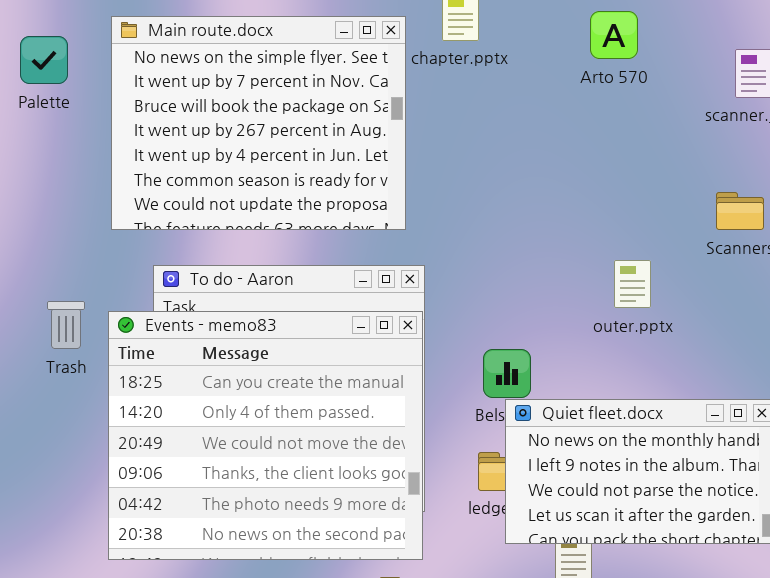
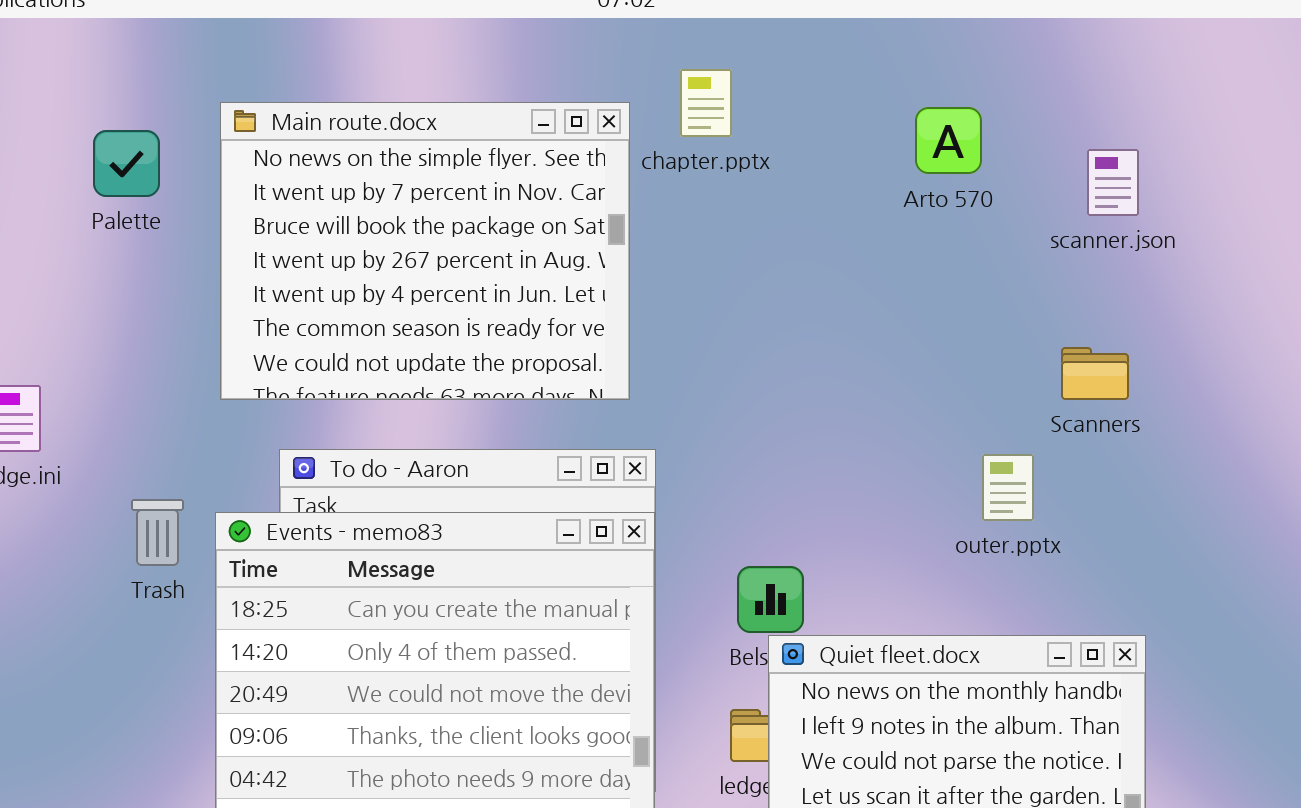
Arto 570: [590,11,638,59] -> [915,107,982,174], moved
outer.pptx: [614,260,651,308] -> [982,454,1034,521], moved

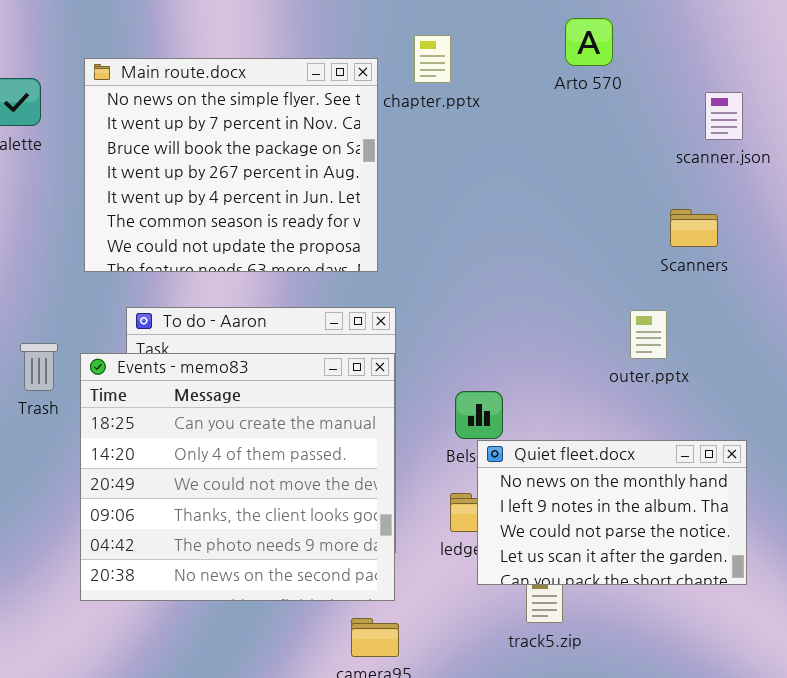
Arto 570: [915,107,982,174] -> [565,18,613,66], moved
Scanners: [1061,347,1129,400] -> [670,209,718,247], moved

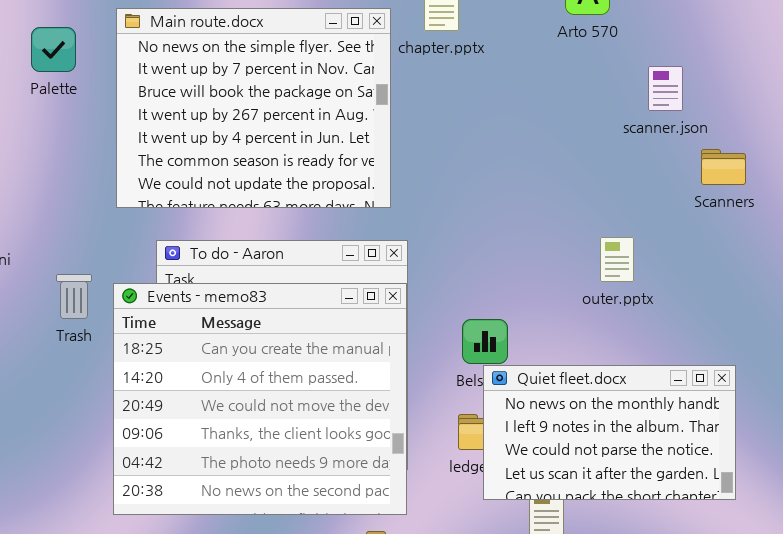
scanner.json: [705,92,743,140] -> [648,66,683,111], moved
Scanners: [670,209,718,247] -> [701,149,746,185], moved
outer.pptx: [630,310,667,359] -> [600,237,634,282], moved

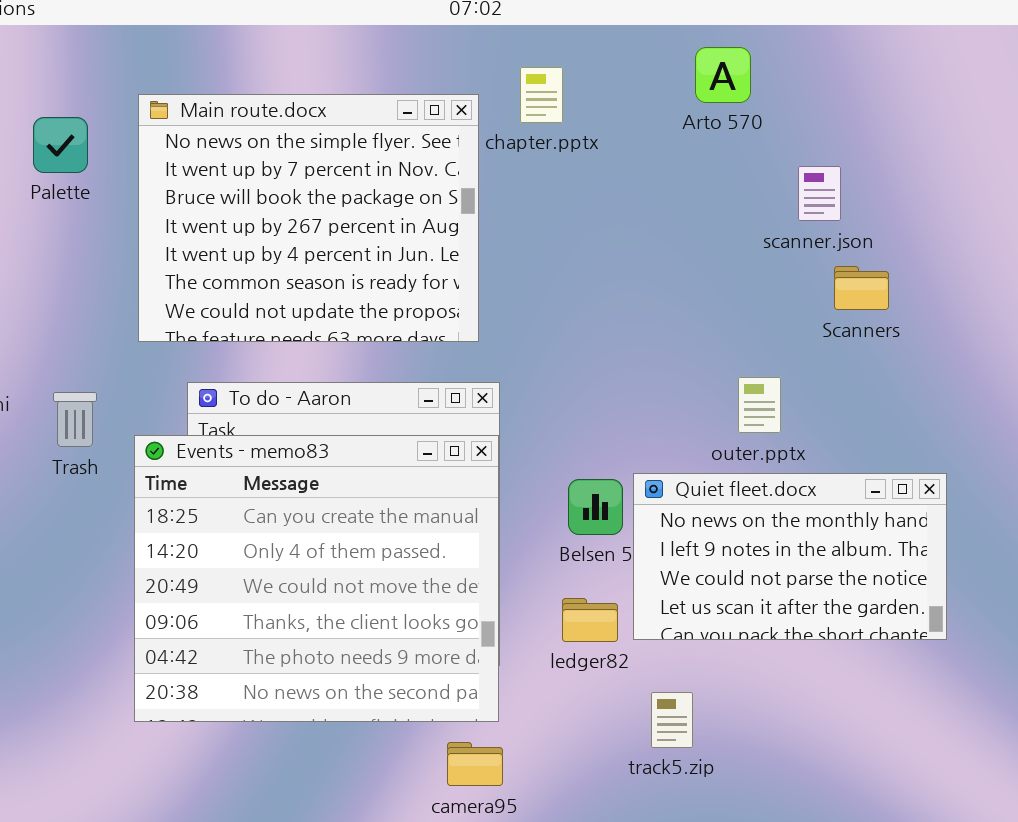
Scanners: [701,149,746,185] -> [834,266,889,310], moved
Trash: [56,274,92,319] -> [53,392,97,447], moved
Quiet fleet.docx: [483,365,736,500] -> [633,473,947,640], moved

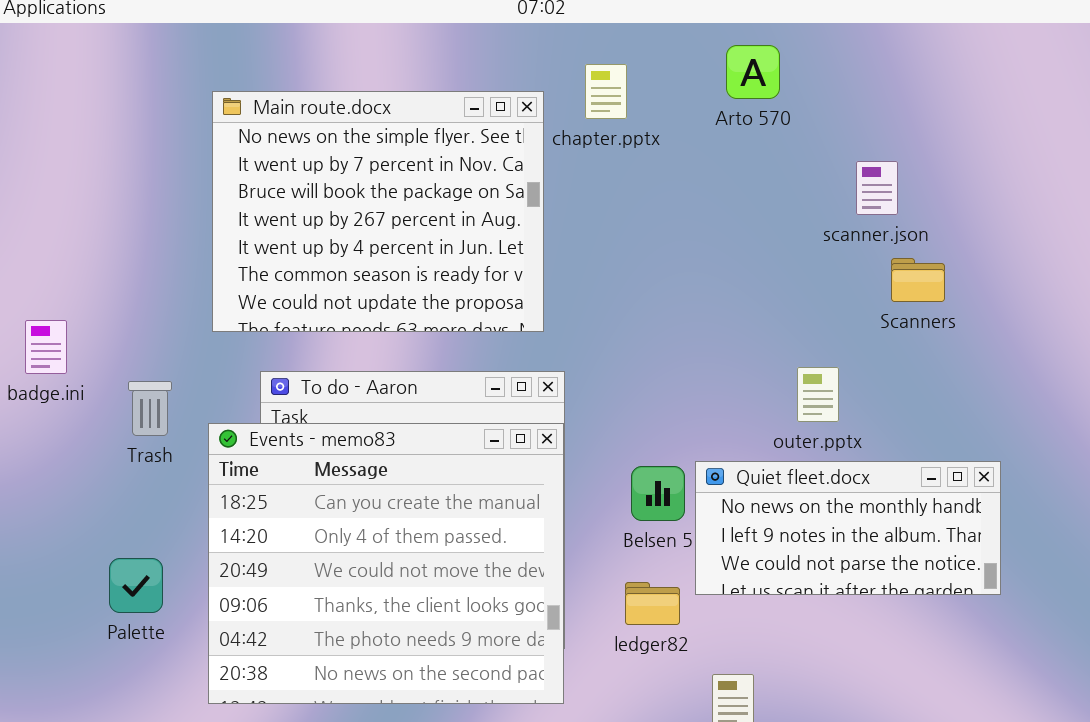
Arto 570: [695,47,751,103] -> [726,45,780,99], moved
Palette: [33,117,88,173] -> [109,558,163,613], moved
Quiet fleet.docx: [633,473,947,640] -> [695,461,1001,595], resized

